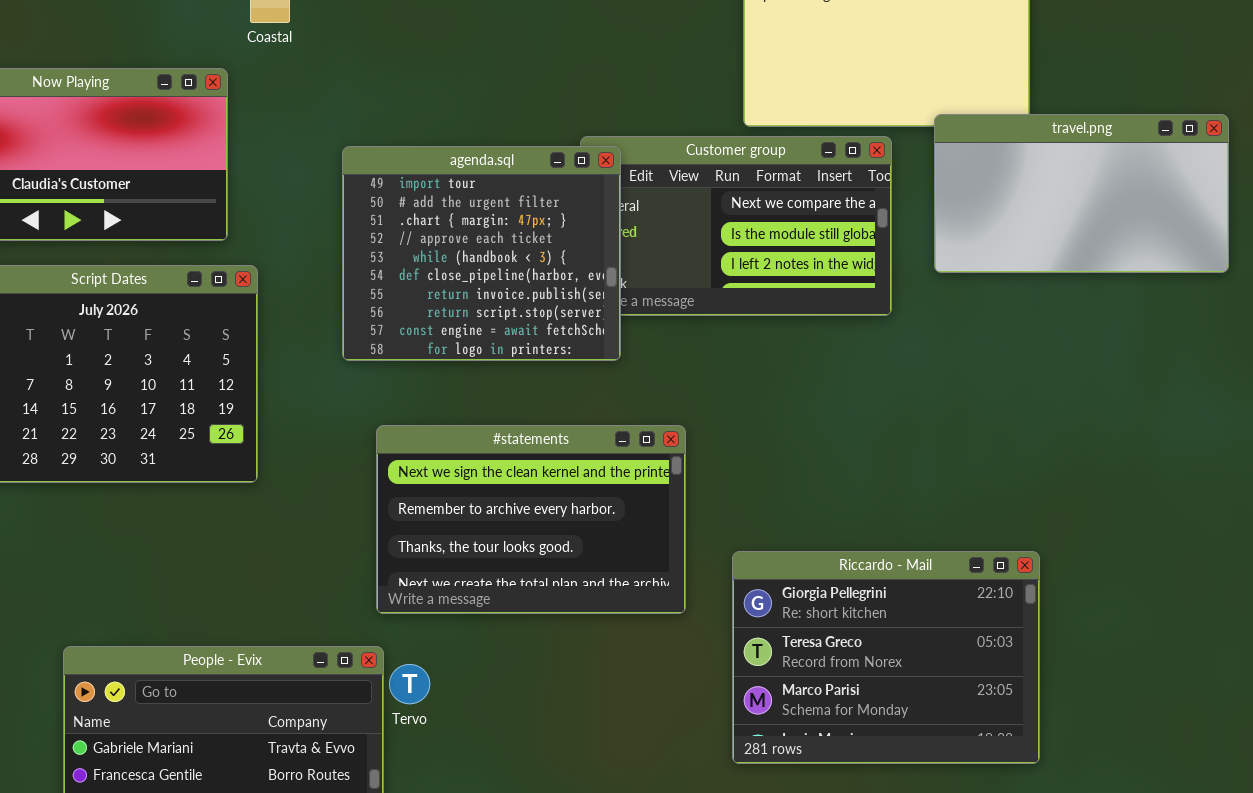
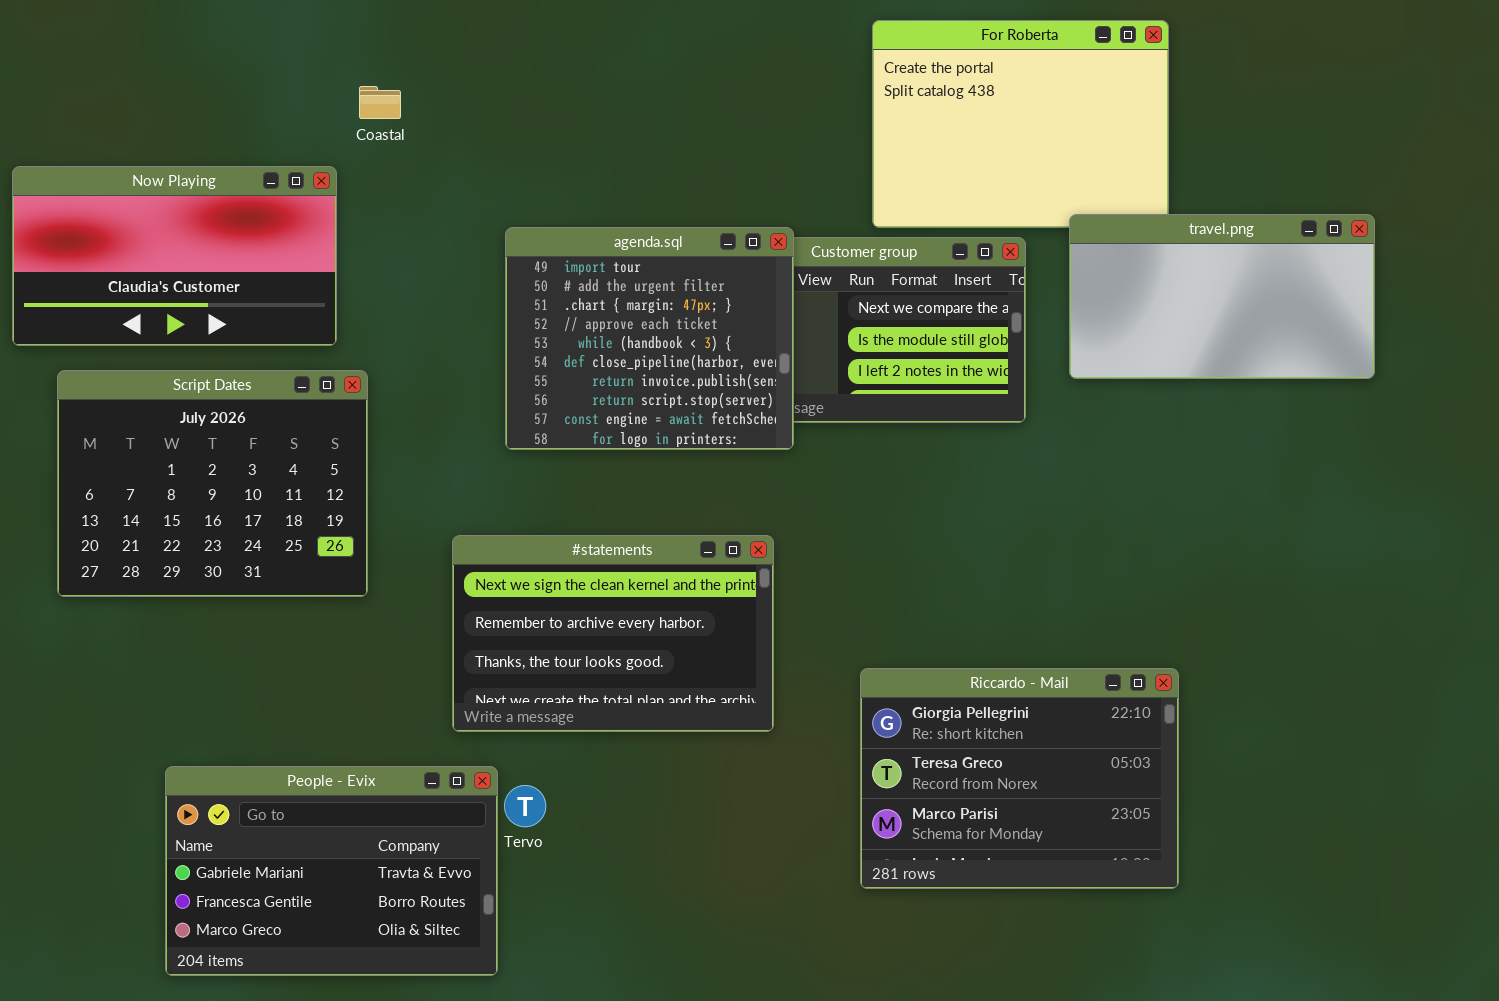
agenda.sql: [342,146,621,361] -> [505,227,794,450], moved
#statements: [376,425,686,614] -> [452,535,774,732], moved

